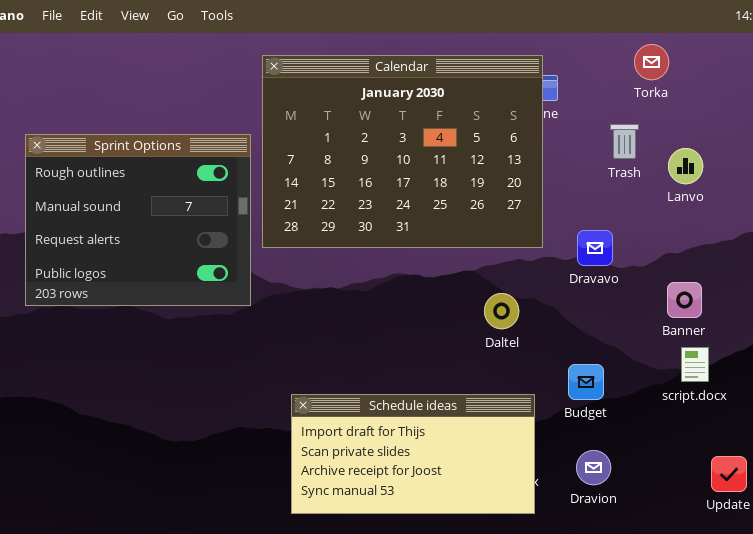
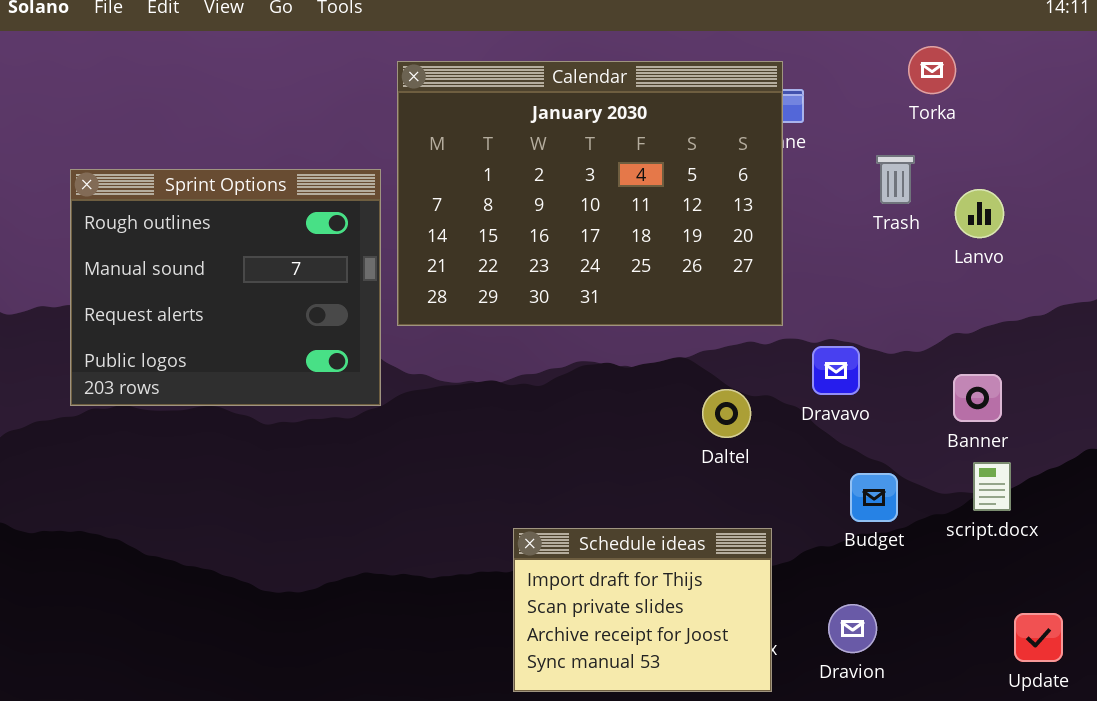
Dravavo: [577,230,613,266] -> [812,346,860,395], moved
Budget: [568,364,604,400] -> [850,473,898,522], moved
Schedule ideas: [291,394,535,514] -> [513,528,772,692], resized

